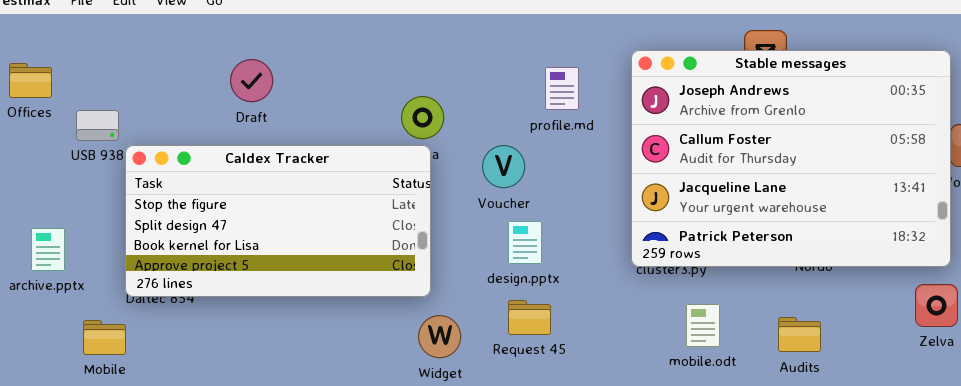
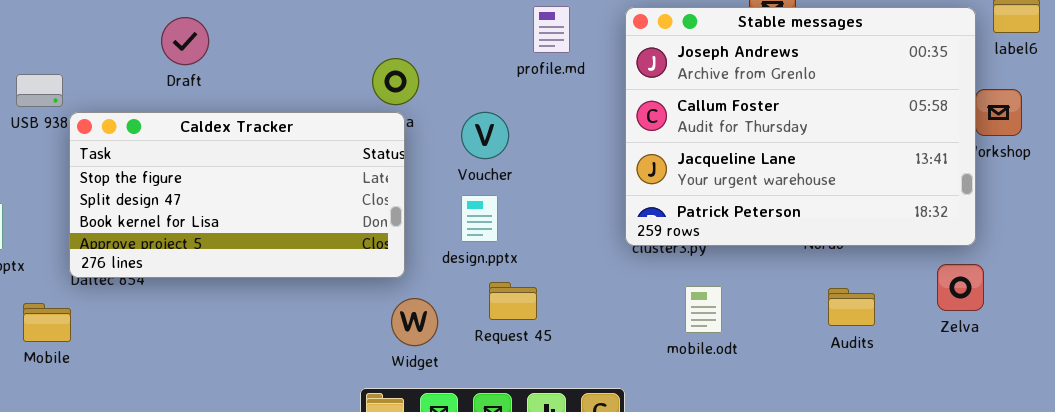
Draft: [230,59,273,102] -> [161,17,209,65], moved
profile.md: [545,67,579,110] -> [533,6,570,53], moved
design.pptx: [508,221,542,264] -> [461,195,498,242], moved
Audits: [778,317,821,352] -> [828,288,875,326], moved

